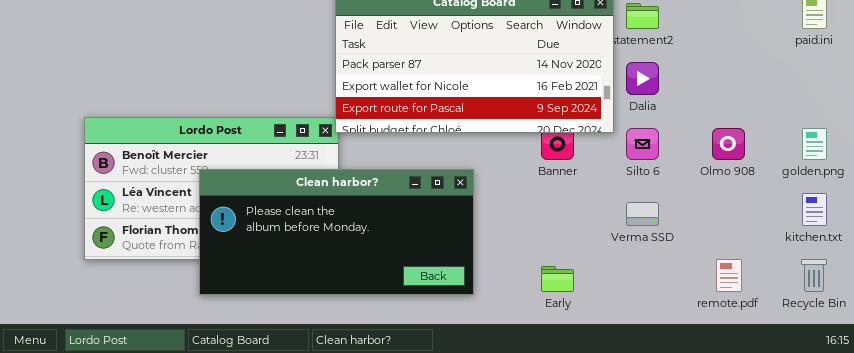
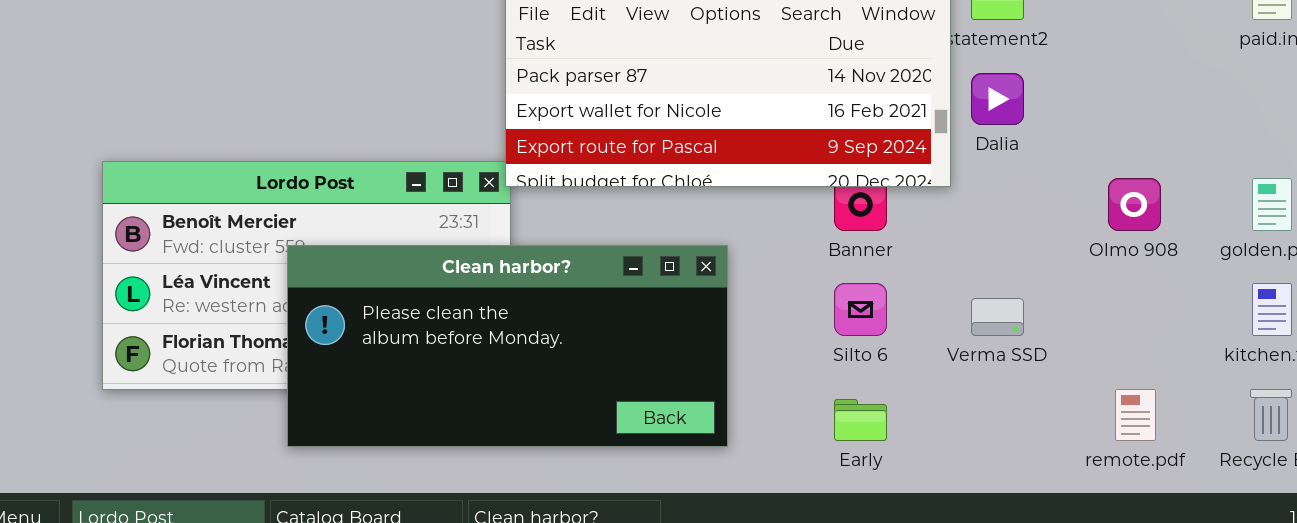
Silto 6: [626,128,659,160] -> [834,283,887,336], moved

